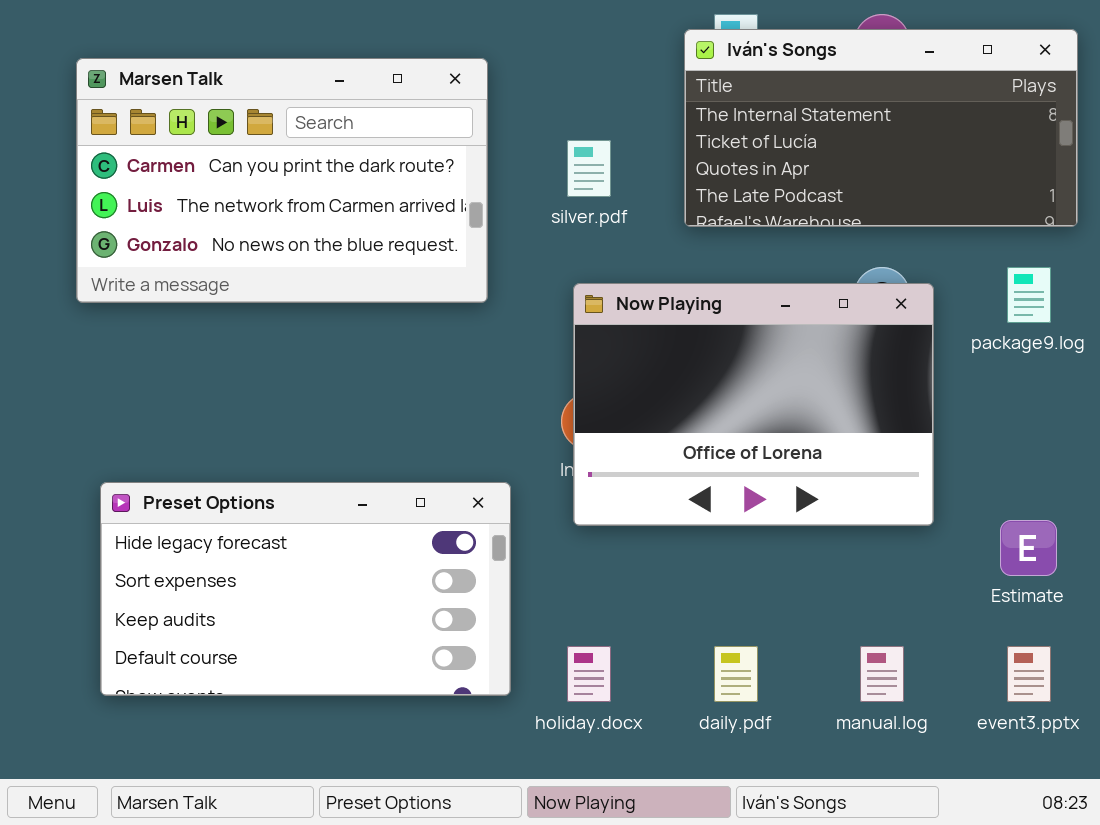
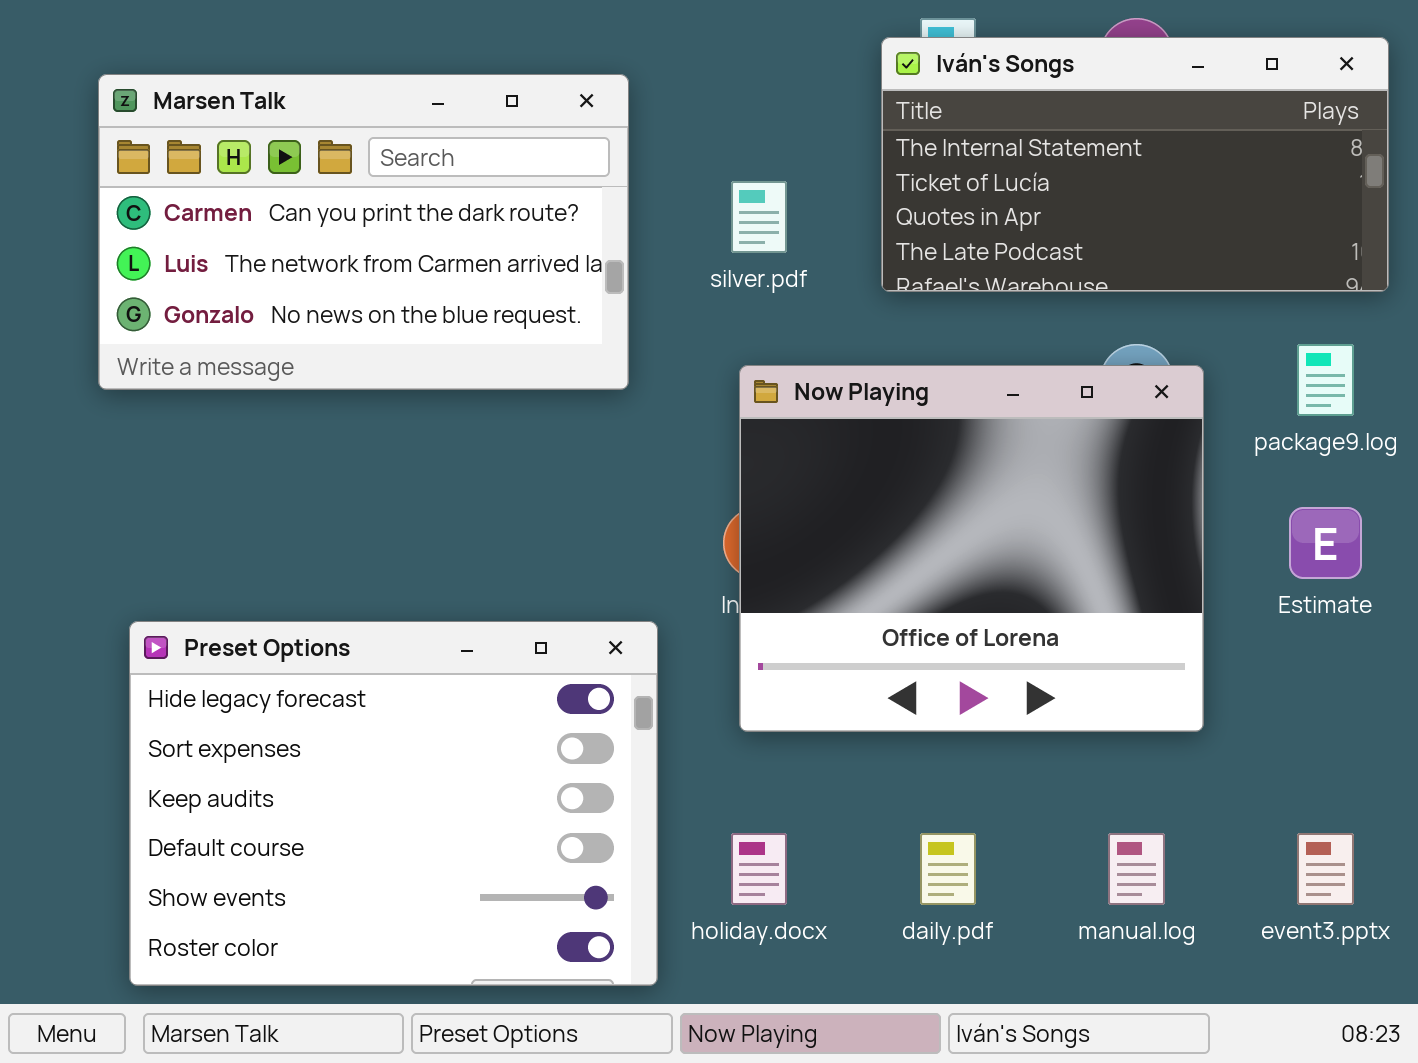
Now Playing: [573,283,934,526] -> [739,365,1204,732], resized
Preset Options: [100,482,511,696] -> [129,621,658,986], resized
Estimate: [1000,520,1057,576] -> [1289,507,1362,579], moved

